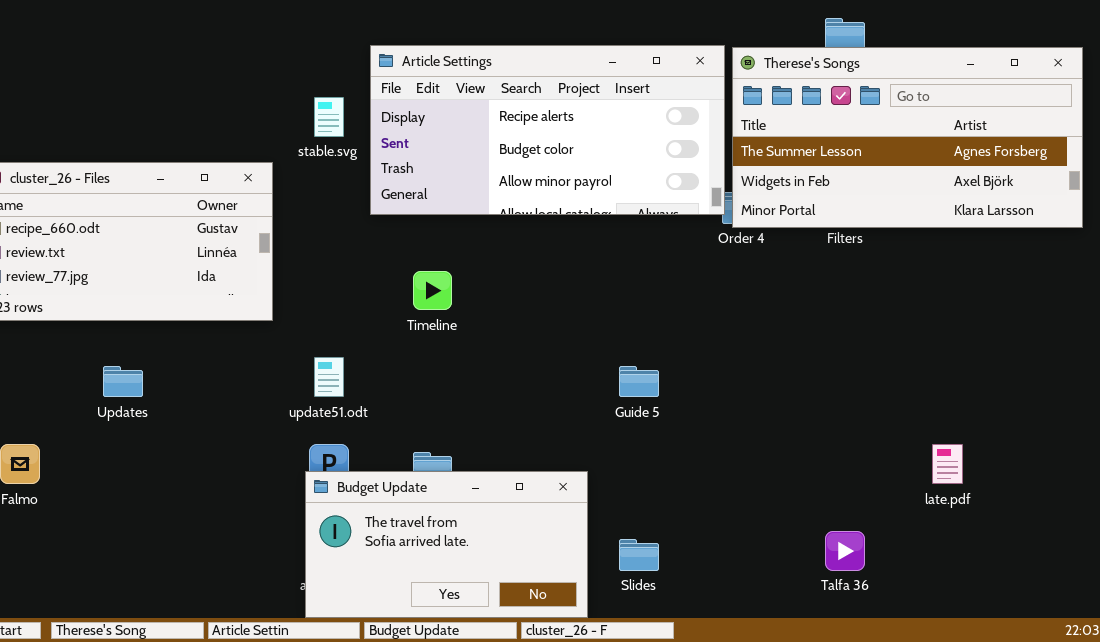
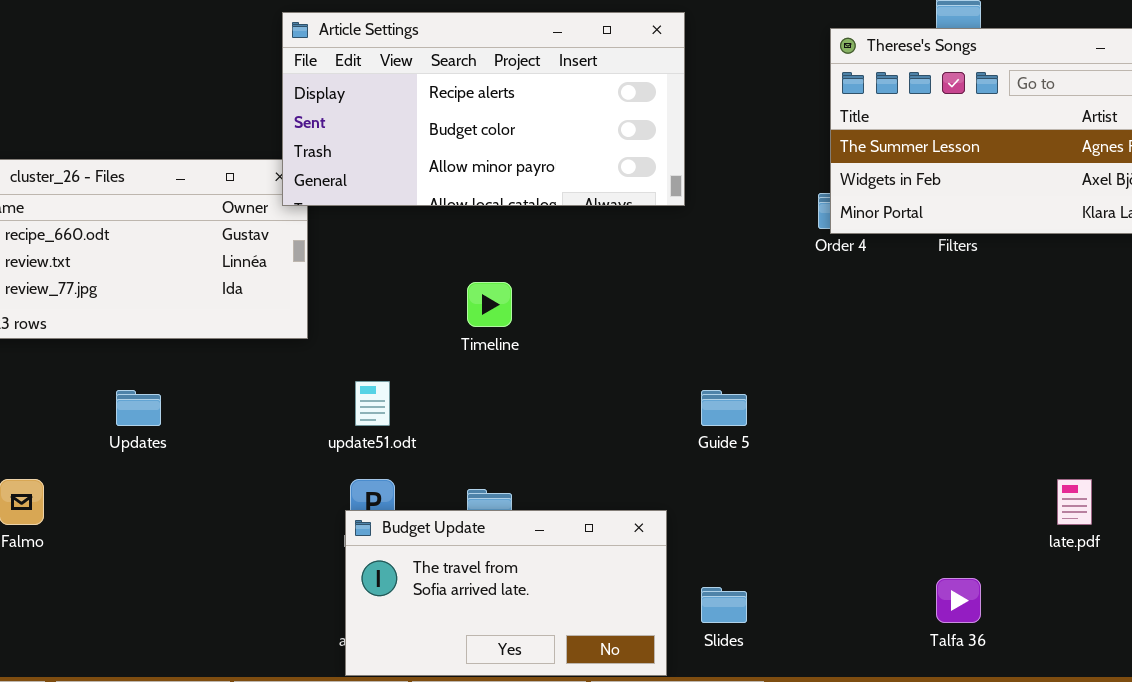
Article Settings: [370,45,725,215] -> [282,12,685,206], moved

